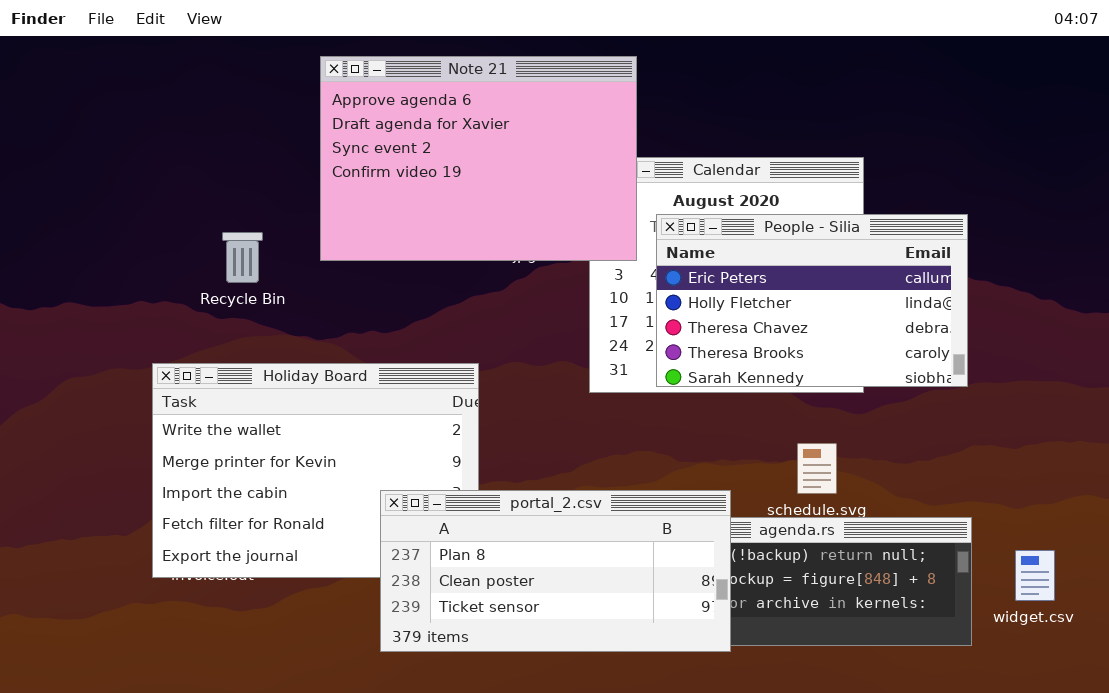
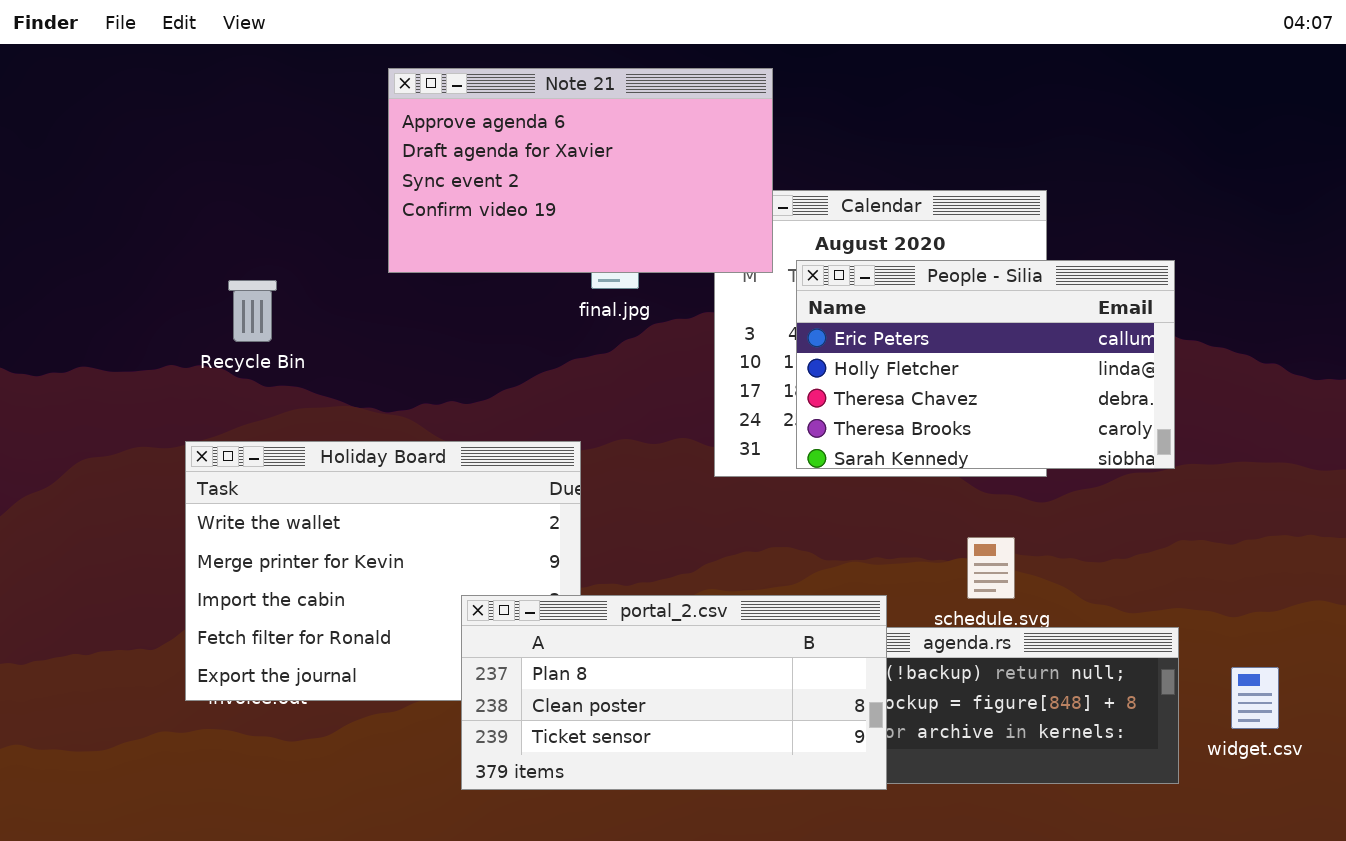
Note 21: [320,56,637,261] -> [388,68,773,273], resized
Recycle Bin: [222,232,263,283] -> [228,280,277,342], moved

